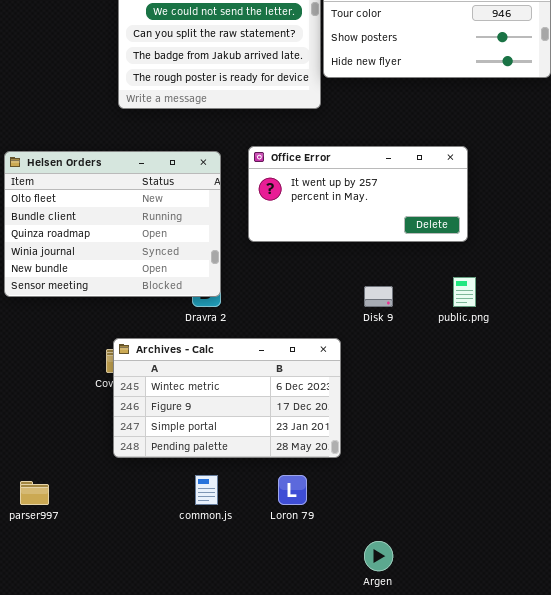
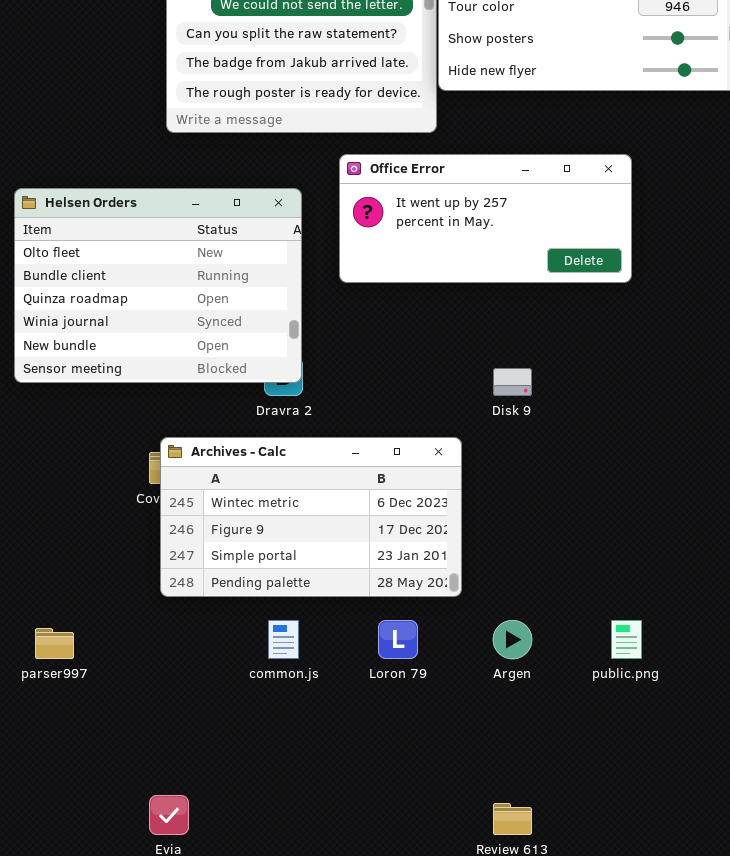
Office Error: [248,146,468,242] -> [339,154,632,283], moved
public.png: [453,277,476,307] -> [611,620,642,659], moved
Argen: [364,541,393,571] -> [493,620,532,659], moved

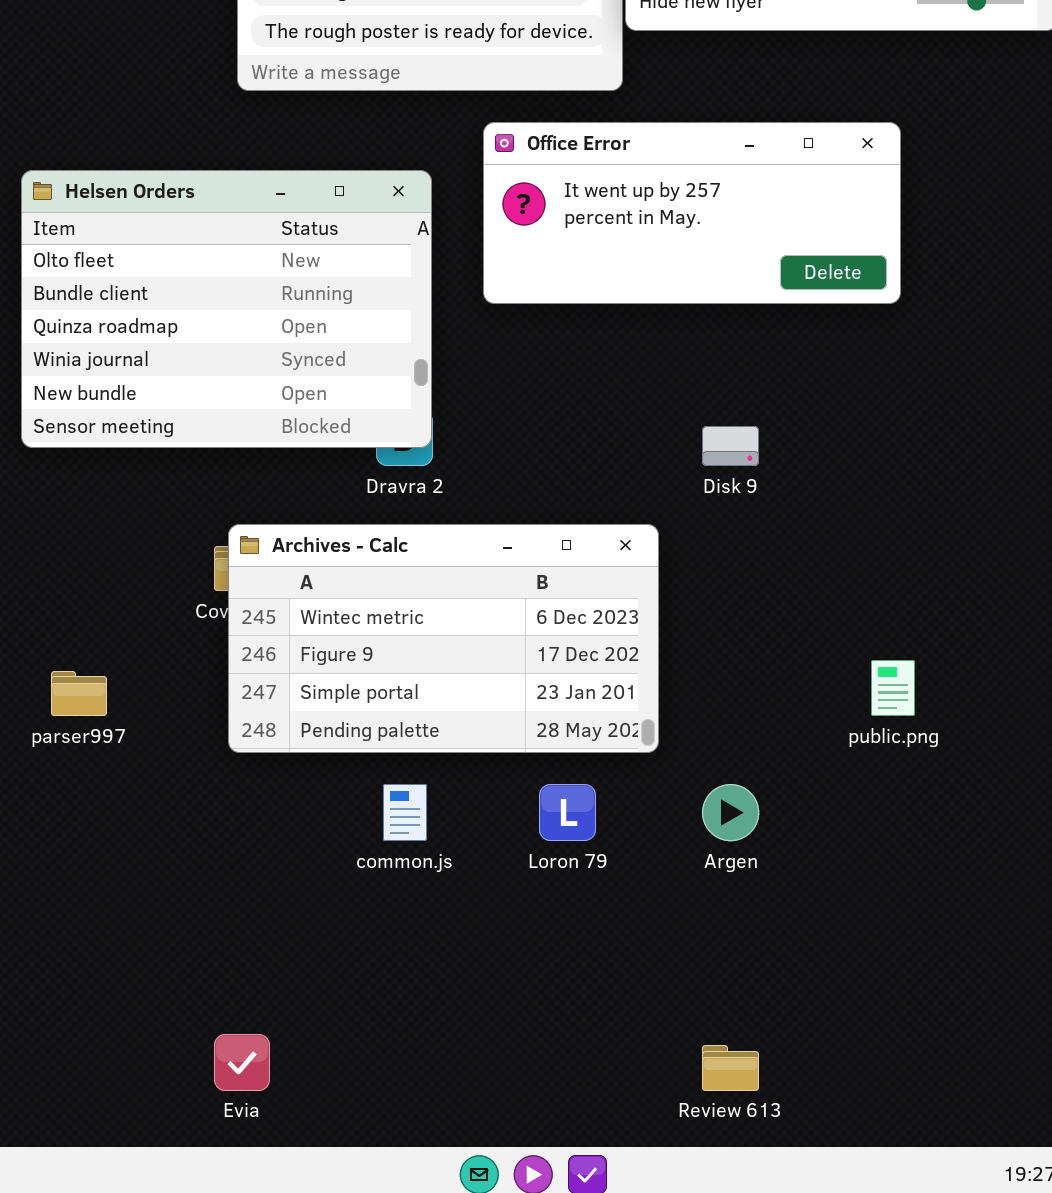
public.png: [611,620,642,659] -> [871,660,915,716], moved
parser997: [35,628,74,659] -> [51,671,107,716], moved

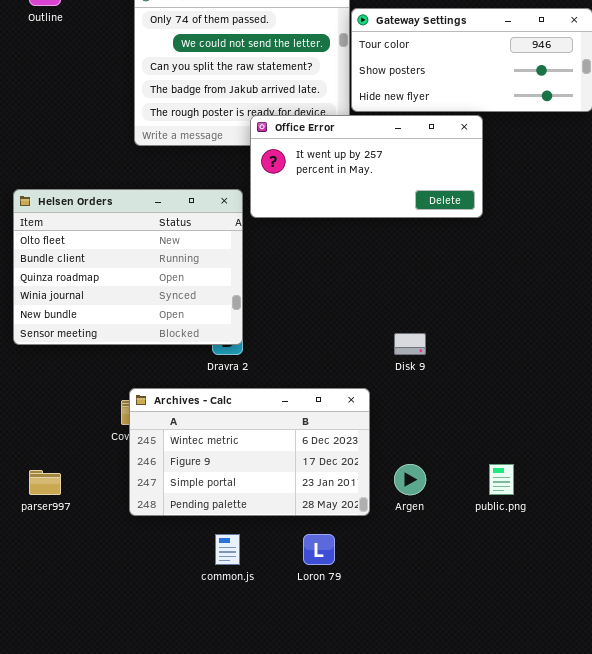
Office Error: [483,122,901,304] -> [250,115,483,218], moved
Argen: [702,784,759,841] -> [394,464,426,495], moved

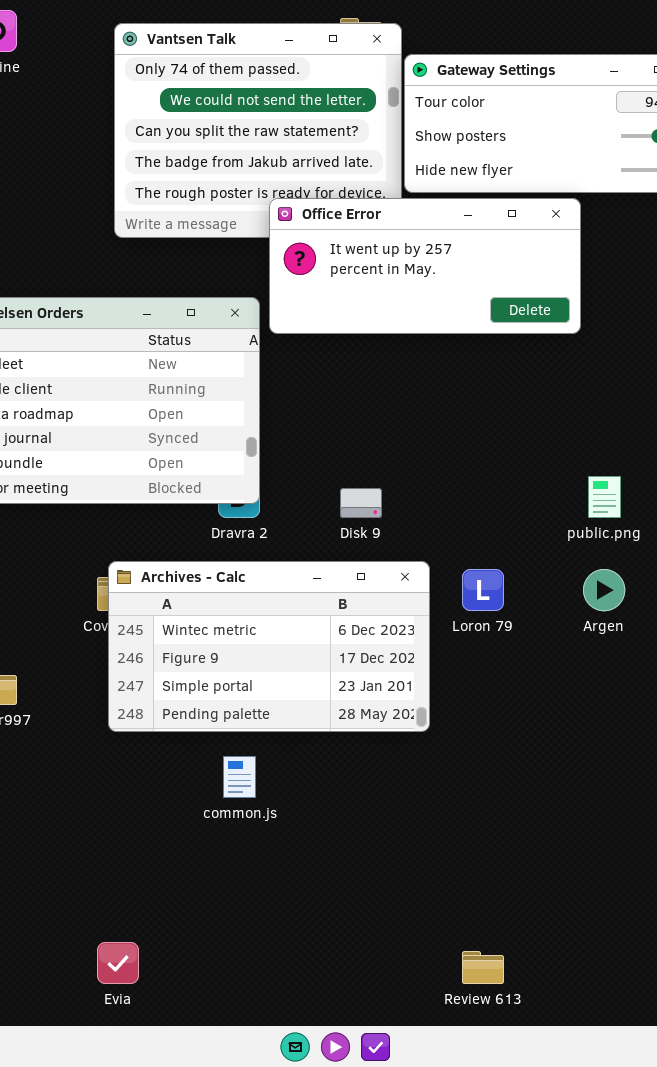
Disk 9: [394,333,426,355] -> [340,488,382,518], moved
Argen: [394,464,426,495] -> [583,569,625,611], moved
public.png: [489,464,514,495] -> [588,476,621,518], moved
Loron 79: [303,534,335,565] -> [462,569,504,611], moved

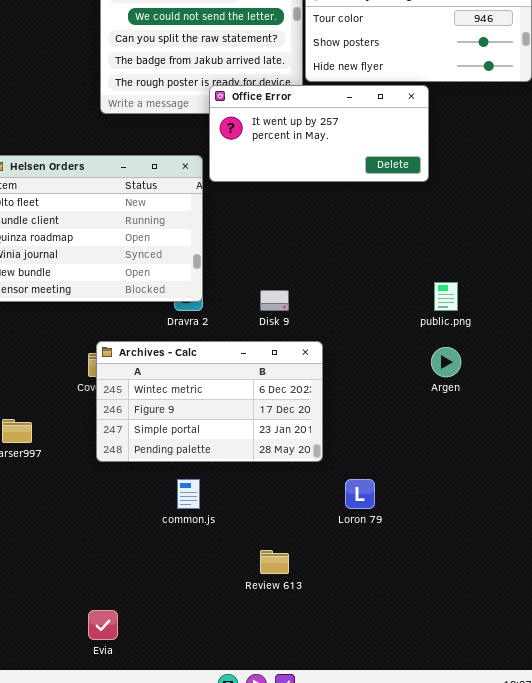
Loron 79: [462,569,504,611] -> [345,479,375,509], moved
Review 613: [462,951,504,984] -> [260,550,289,574], moved

